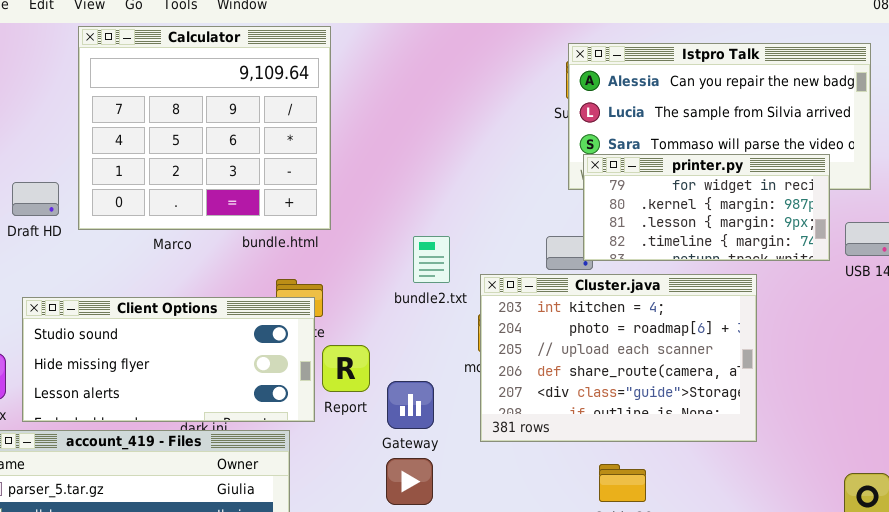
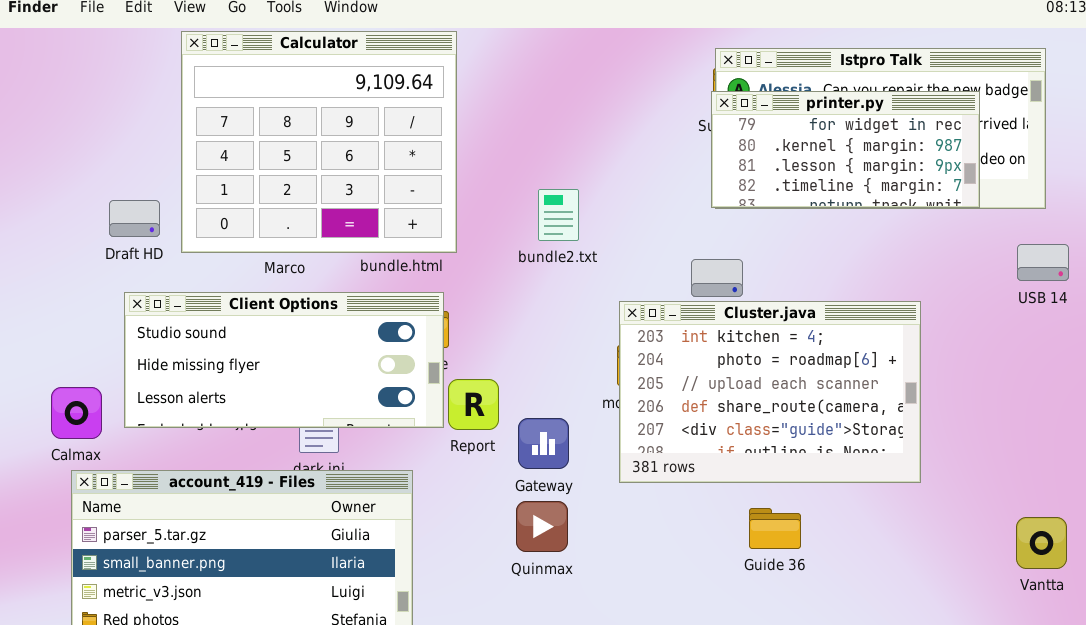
printer.py: [583,154,830,261] -> [711,91,980,208], moved
bundle2.txt: [413,236,450,283] -> [538,189,579,241], moved
Client Options: [22,297,315,422] -> [124,292,444,428], moved

